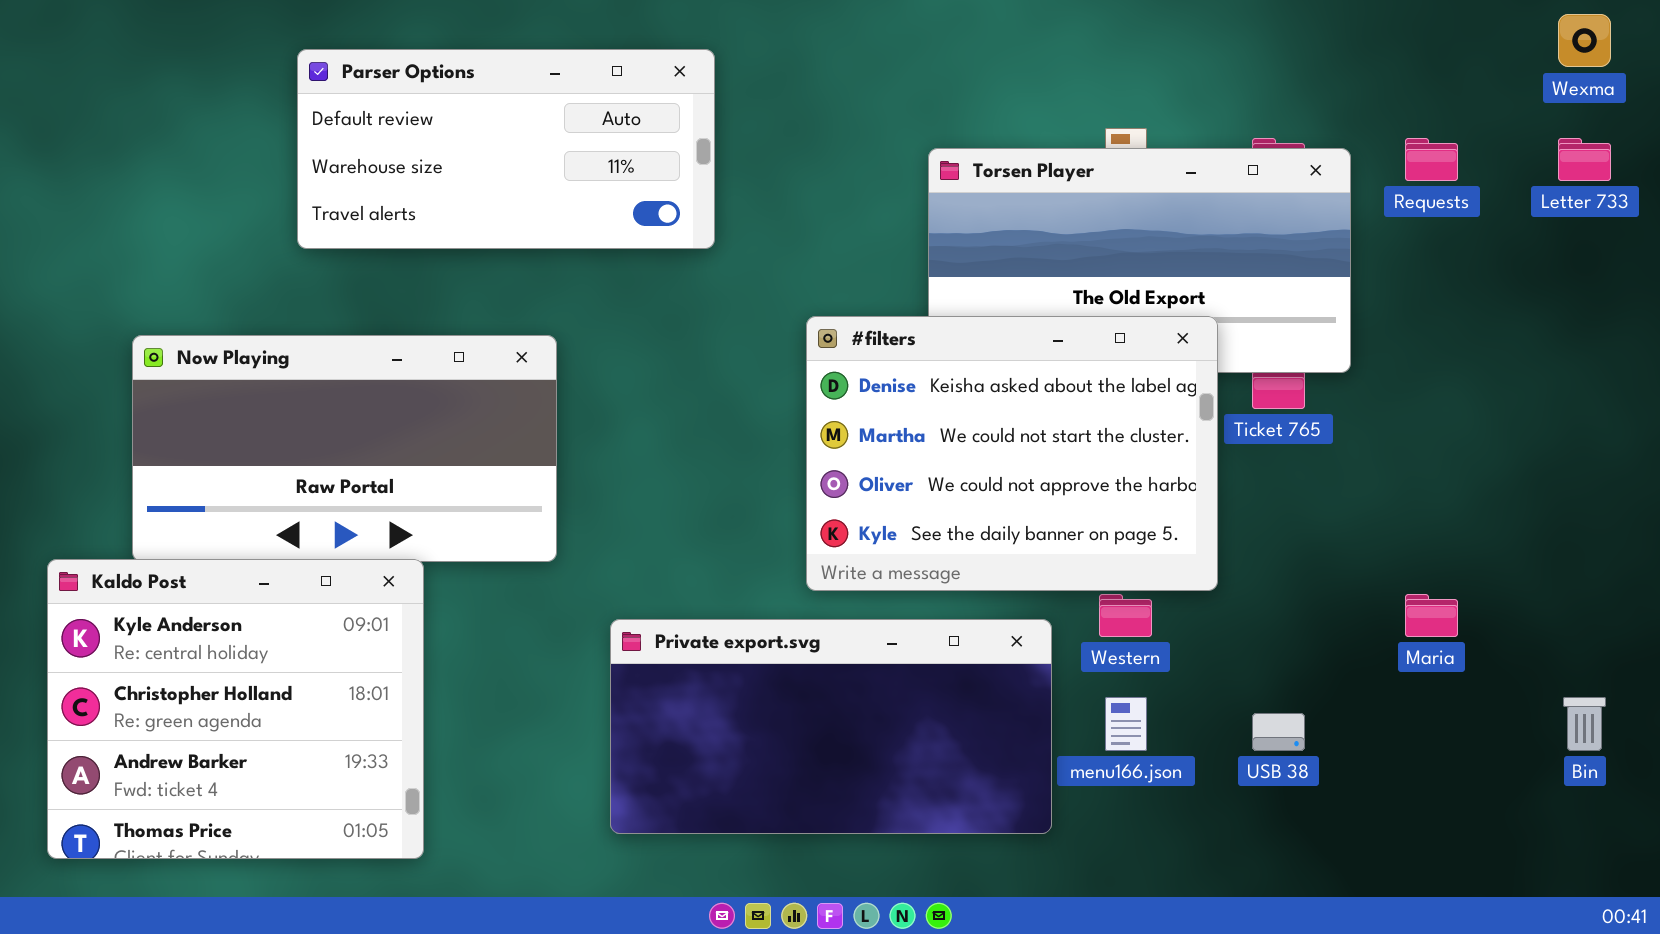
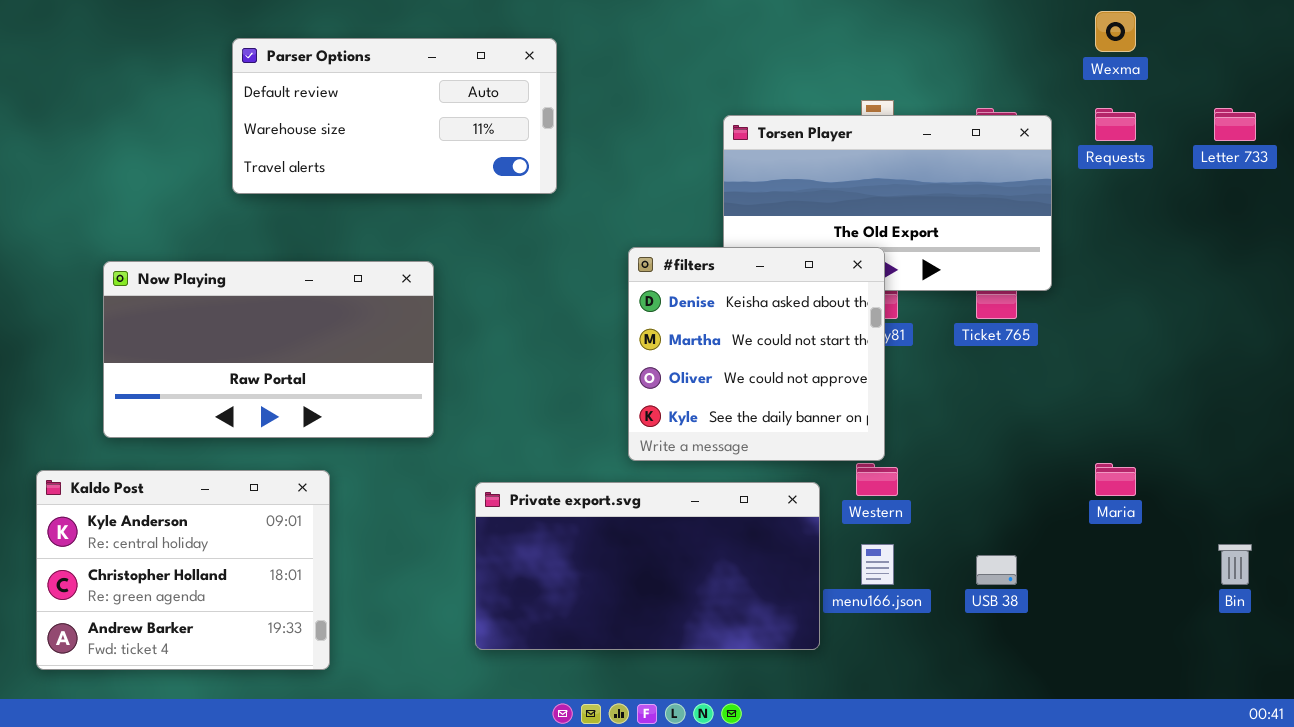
Wexma: [1558,14,1611,67] -> [1095,11,1136,52], moved
#filters: [806,316,1218,591] -> [628,247,885,461], resized
Kaldo Post: [47,559,424,859] -> [36,470,330,670], resized

